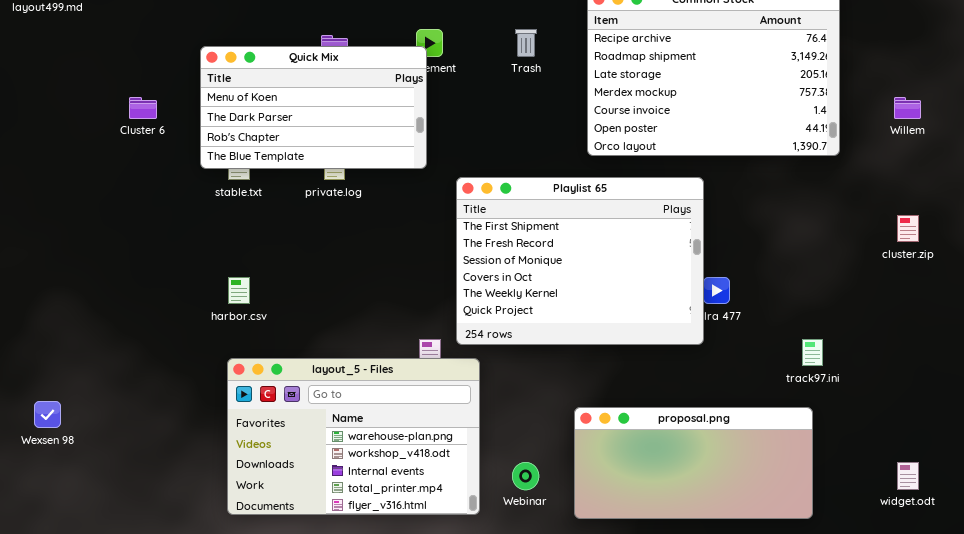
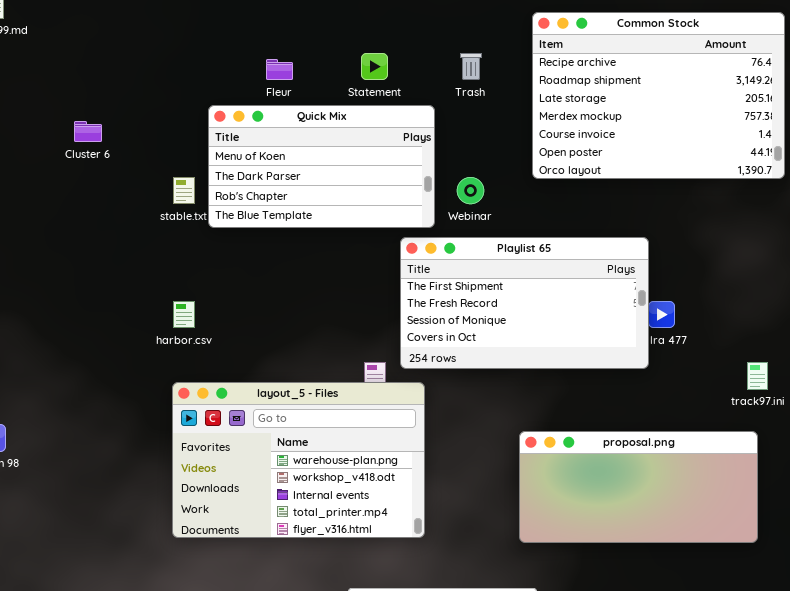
Quick Mix: [200,46,427,169] -> [208,105,435,228], moved
Playlist 65: [456,177,704,345] -> [400,237,649,369], resized
Webinar: [512,462,539,490] -> [457,177,484,204], moved

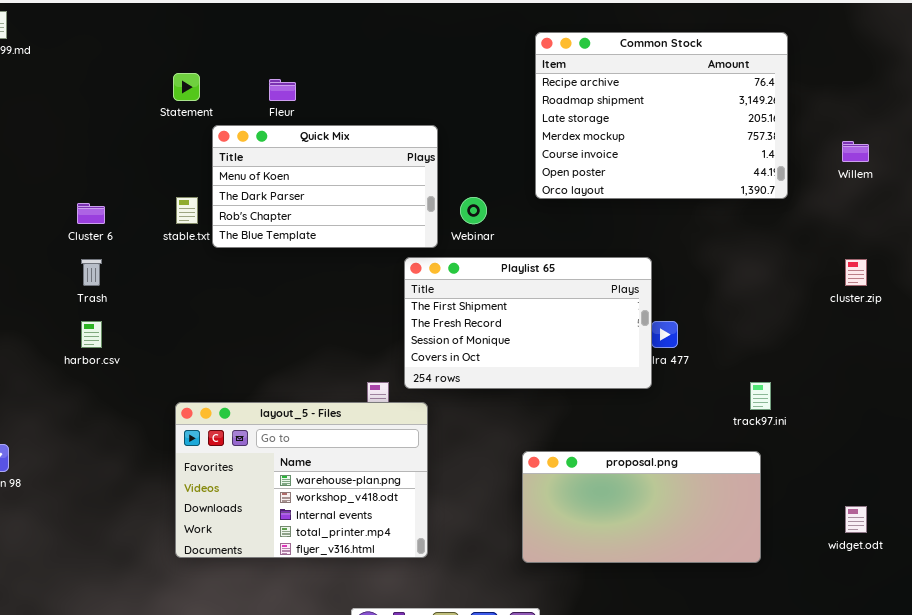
Statement: [361,53,388,80] -> [173,73,200,101], moved
Trash: [460,53,482,80] -> [81,259,102,286], moved
Cluster 6: [74,121,102,142] -> [77,203,105,224], moved
harbor.csv: [173,301,195,328] -> [81,321,102,348], moved

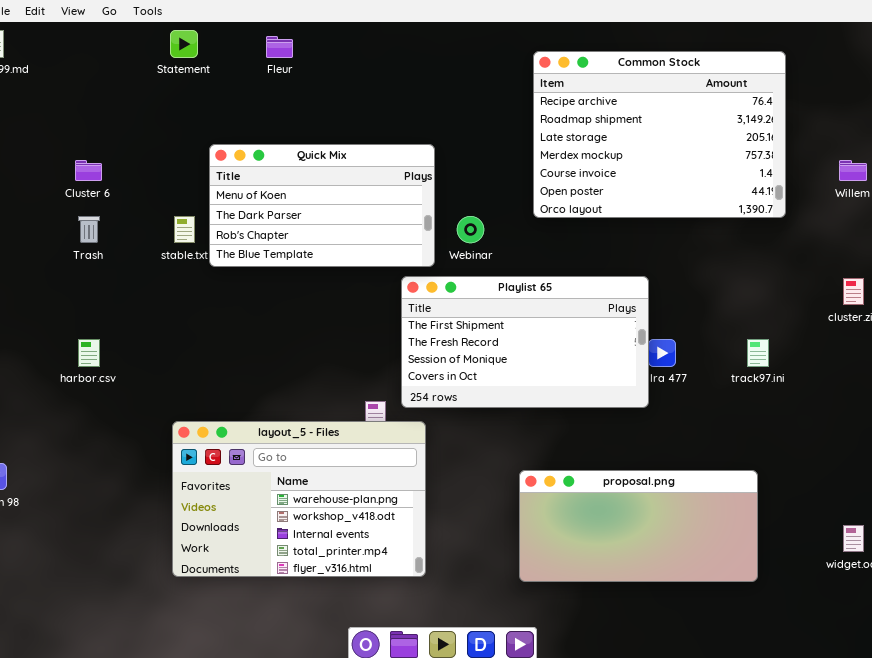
Statement: [173,73,200,101] -> [170,30,198,58], moved
Fleur: [269,79,296,101] -> [266,36,293,58], moved
Cluster 6: [77,203,105,224] -> [75,160,102,181], moved
Trash: [81,259,102,286] -> [78,216,100,243], moved
track97.ini: [750,382,771,410] -> [747,339,769,367], moved

